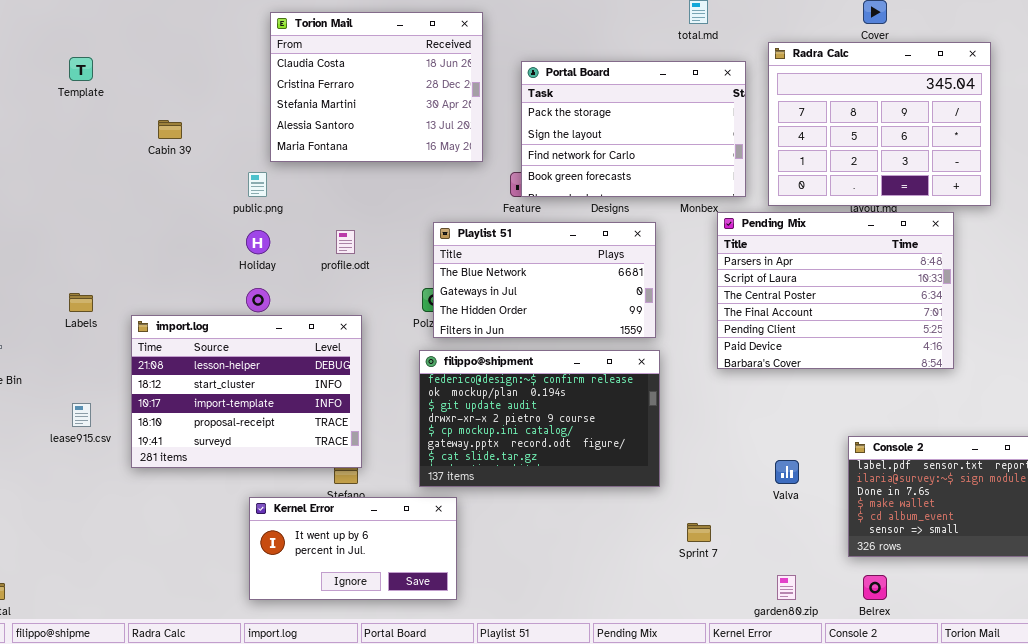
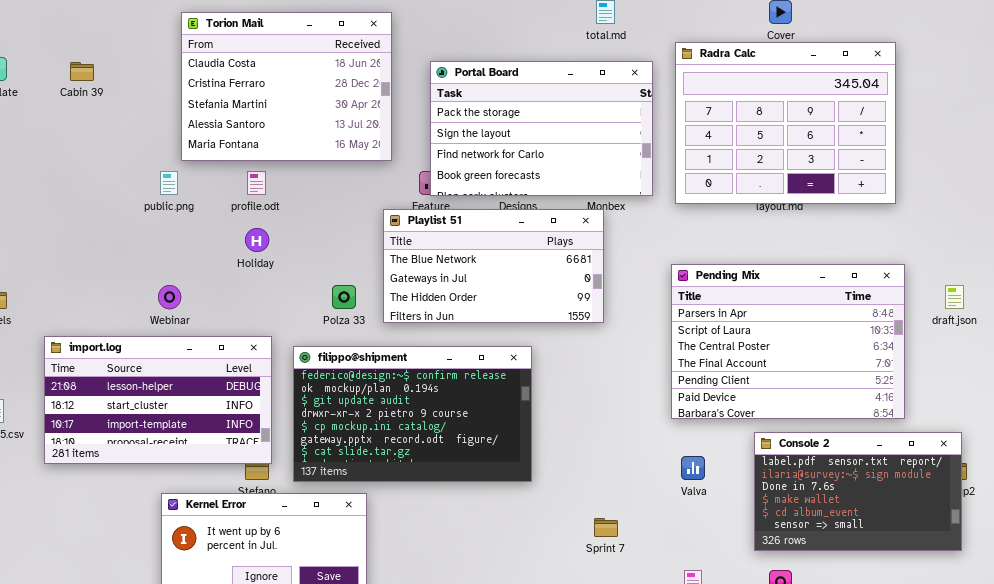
Cabin 39: [158,120,182,139] -> [70,62,94,81], moved
Pending Mix: [717,212,954,369] -> [671,264,905,419], moved
Playlist 51: [433,222,656,338] -> [383,209,604,323], moved
Holiday: [246,230,270,254] -> [245,228,269,252], moved
profile.odt: [336,230,355,254] -> [247,171,266,195], moved
import.log: [131,315,362,468] -> [44,336,272,464], resized
filippo@shipment: [419,350,660,487] -> [293,346,532,482], moved

